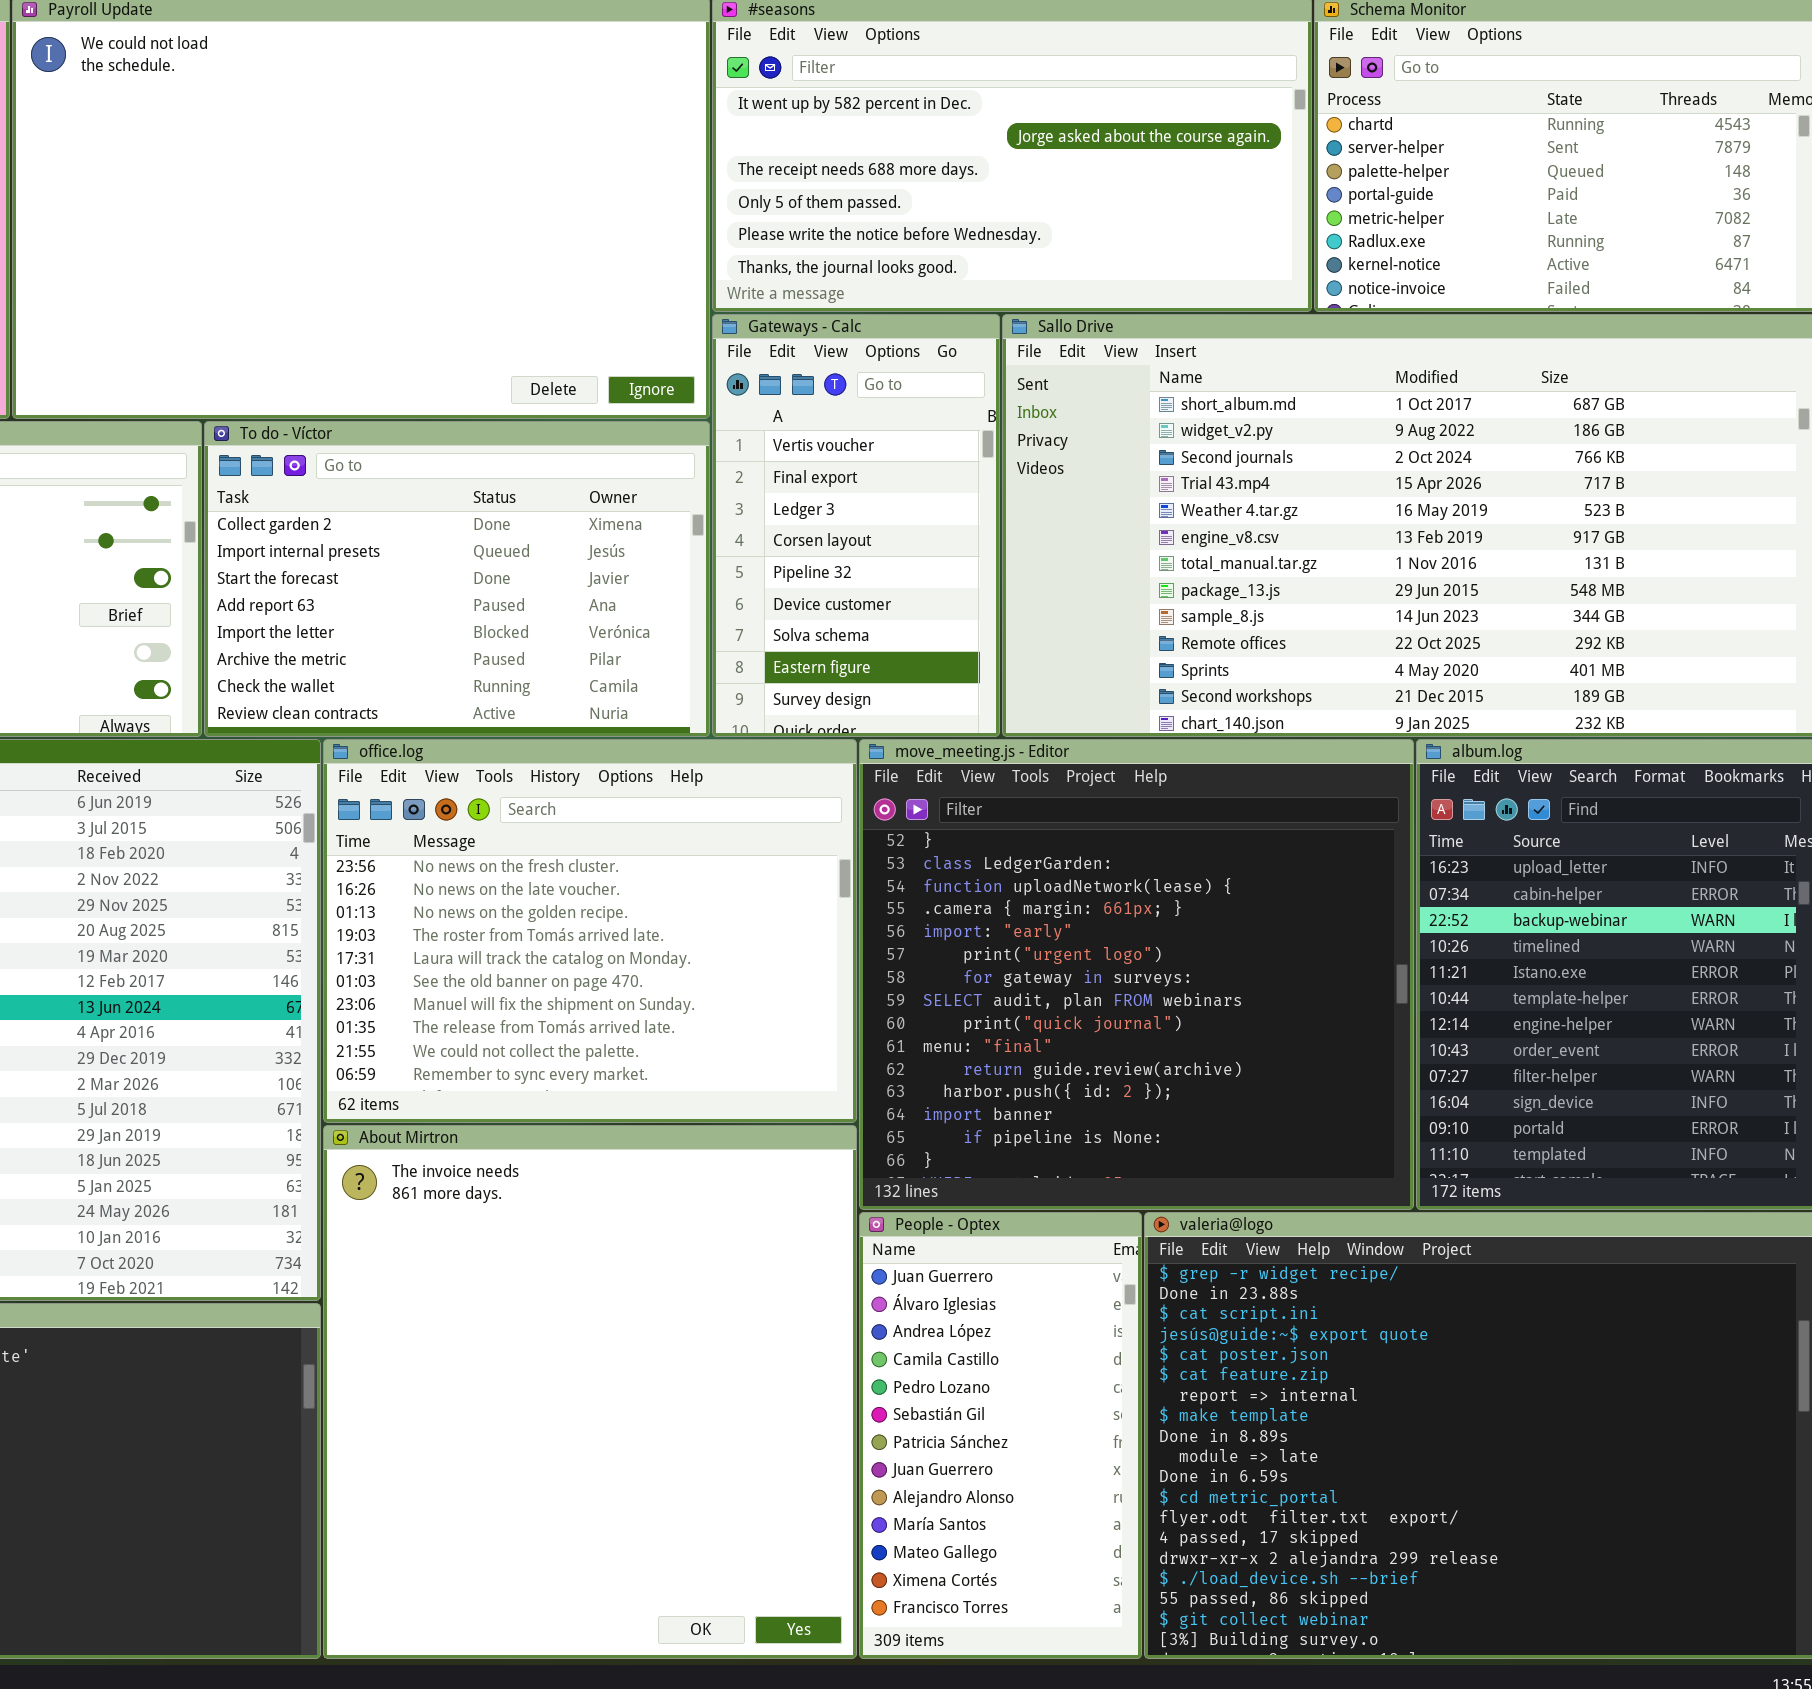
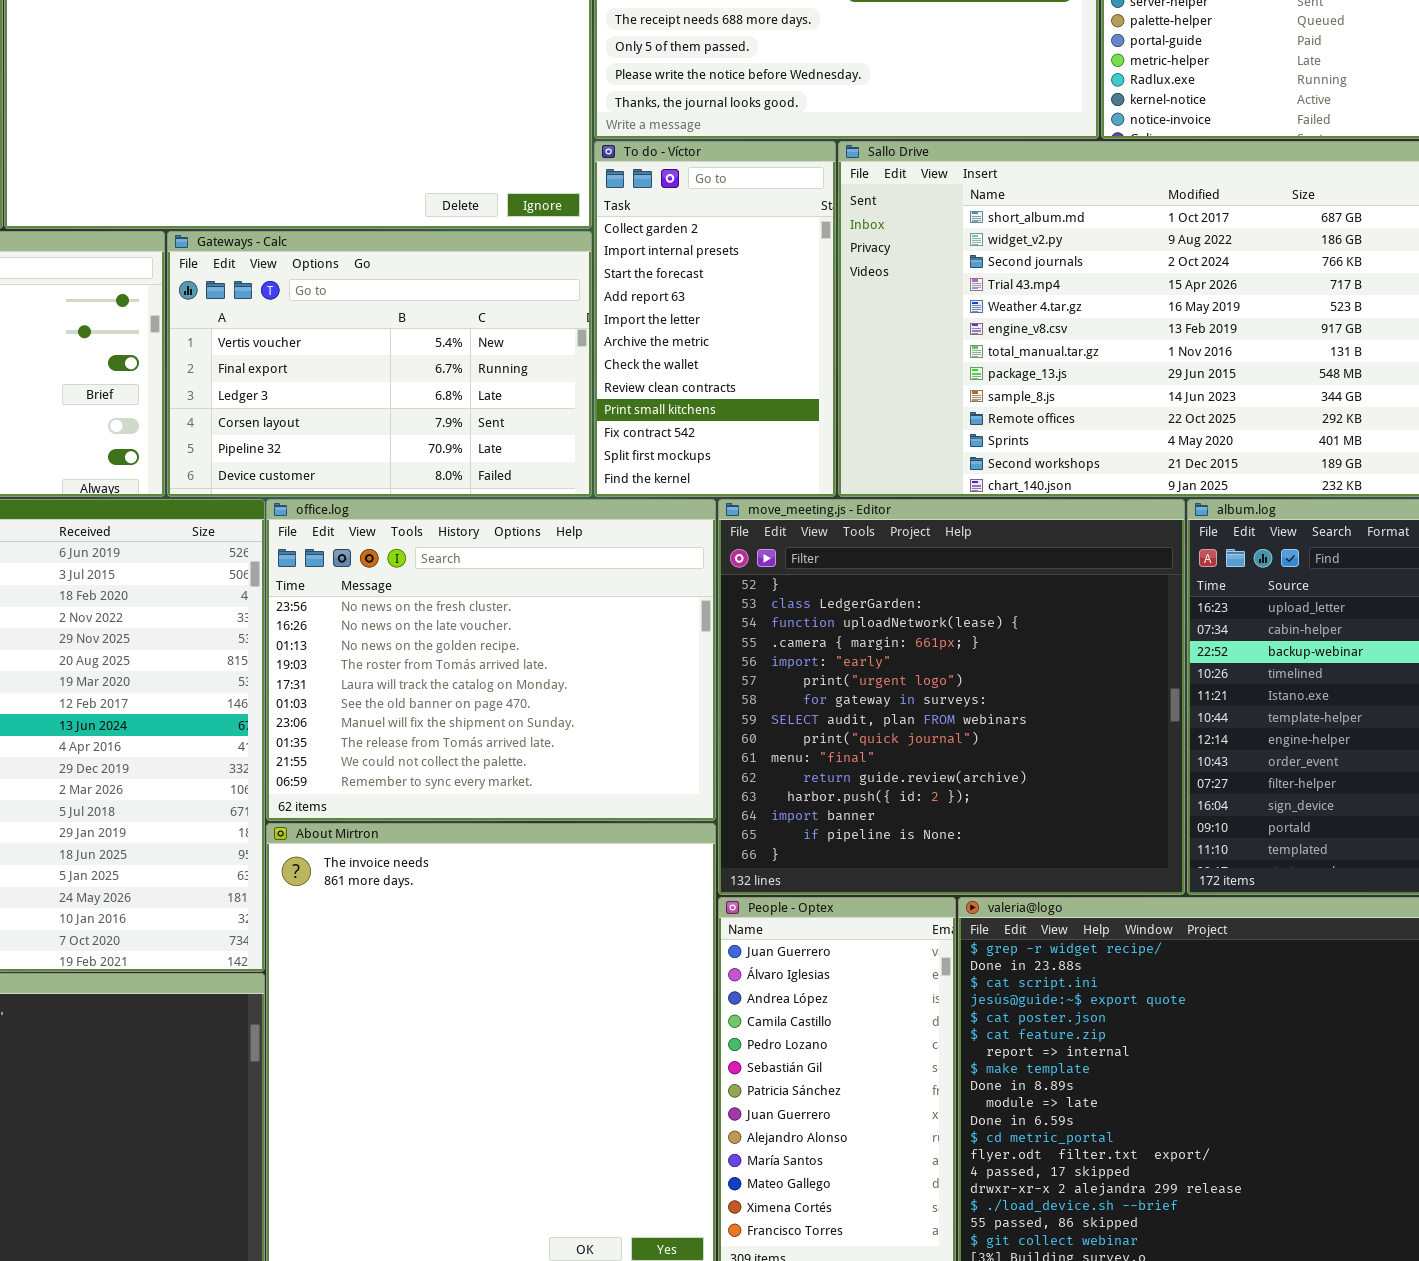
Gateways - Calc: [712,314,1000,737] -> [167,231,592,497], moved, resized
To do - Víctor: [204,421,710,737] -> [594,141,836,497], moved, resized

